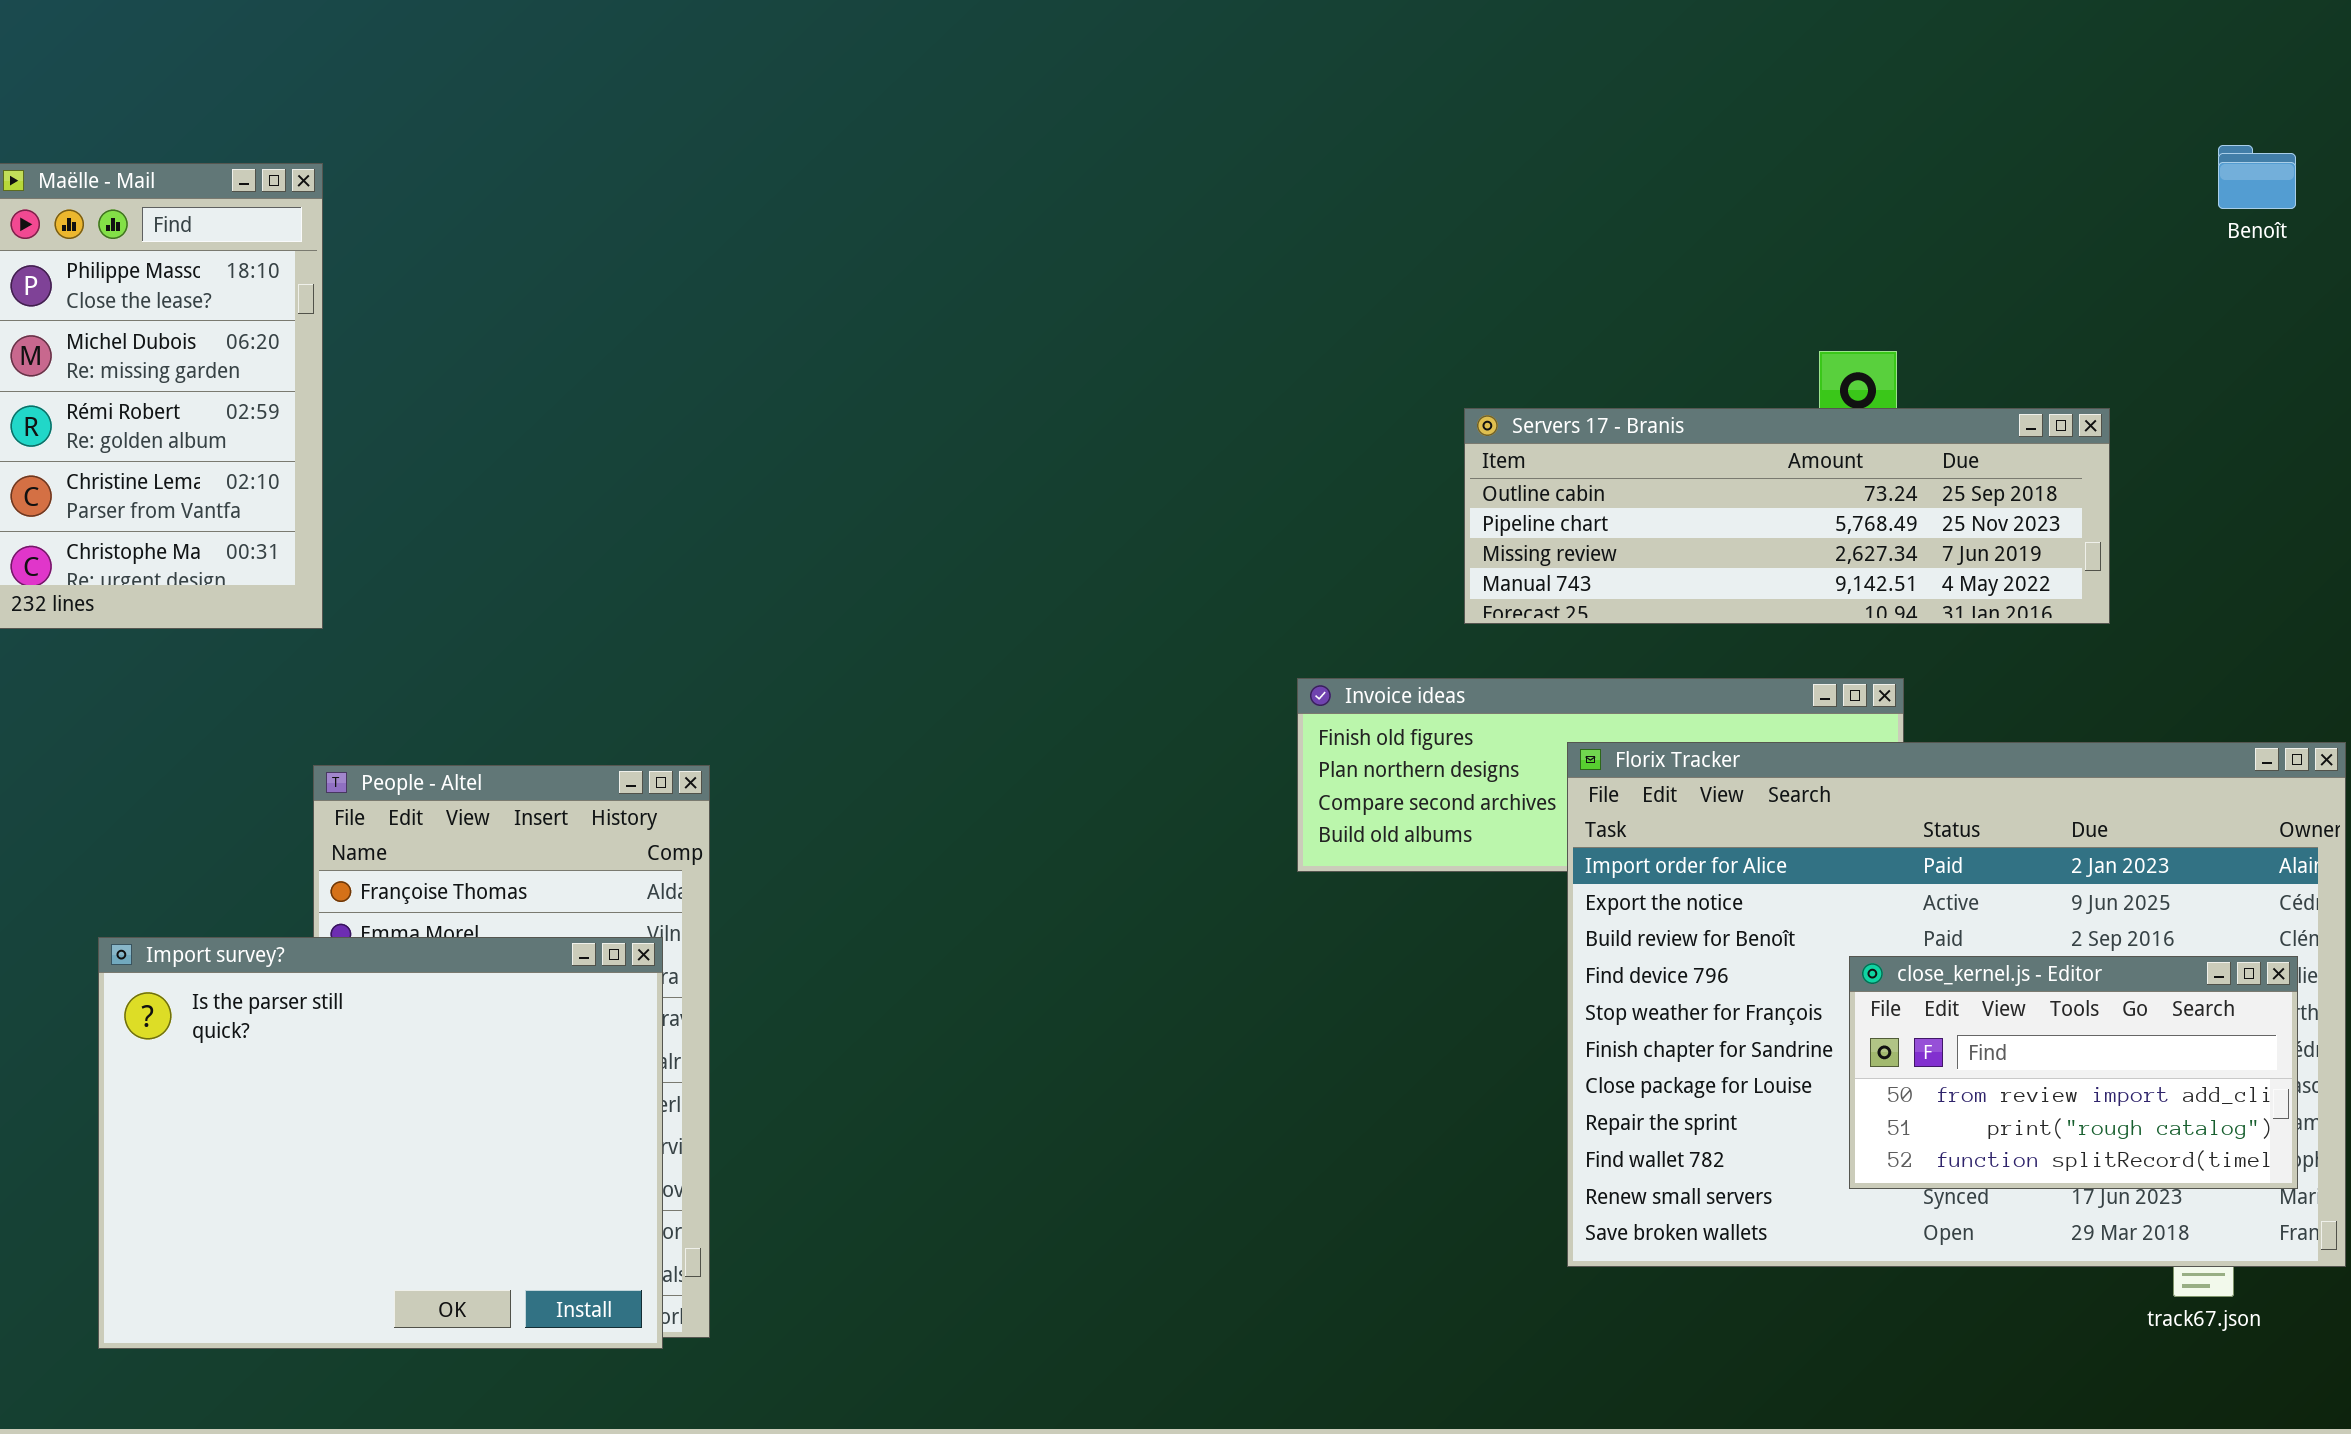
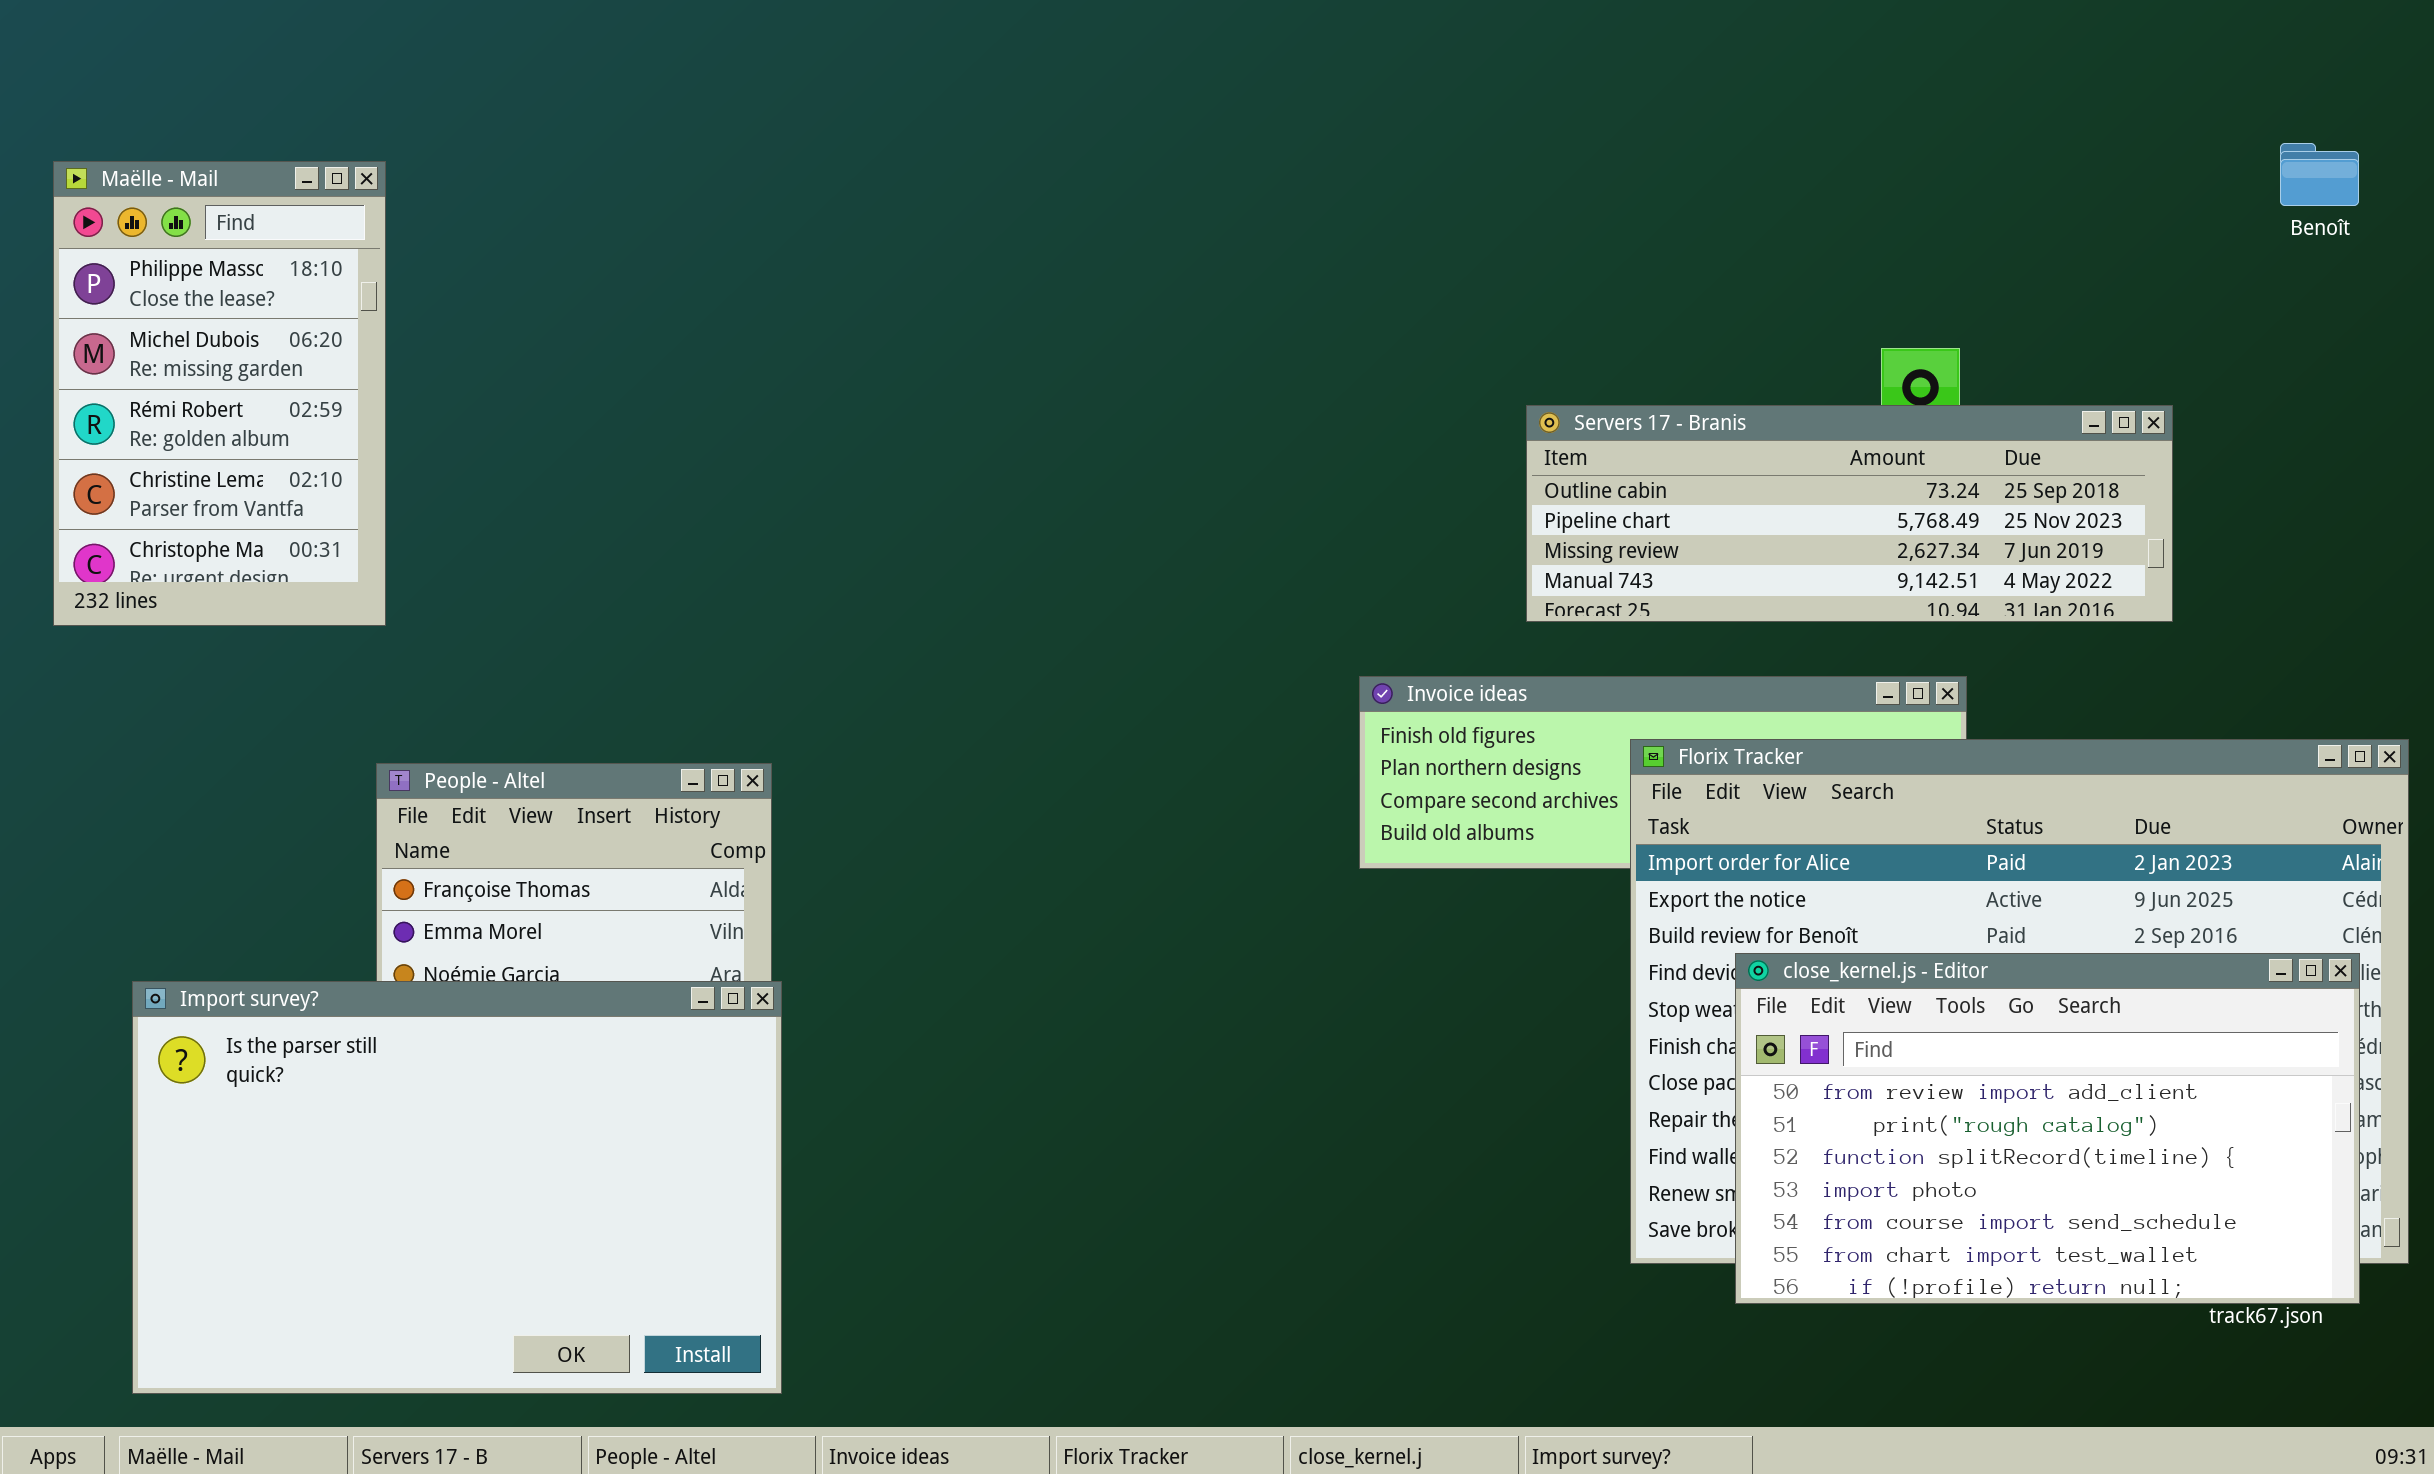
Import survey?: [98,937,663,1349] -> [132,981,782,1394], moved, resized
close_kernel.js - Editor: [1849,956,2298,1189] -> [1735,953,2360,1304], resized

